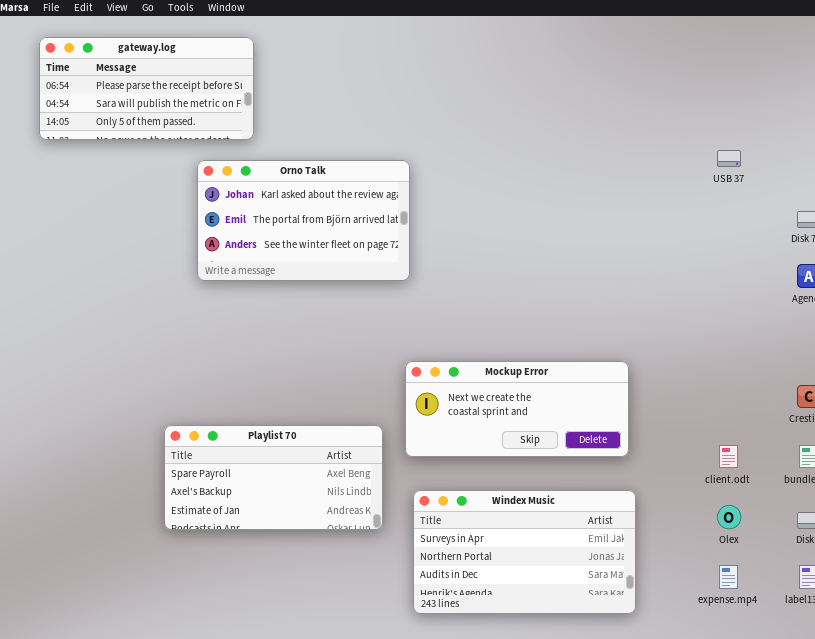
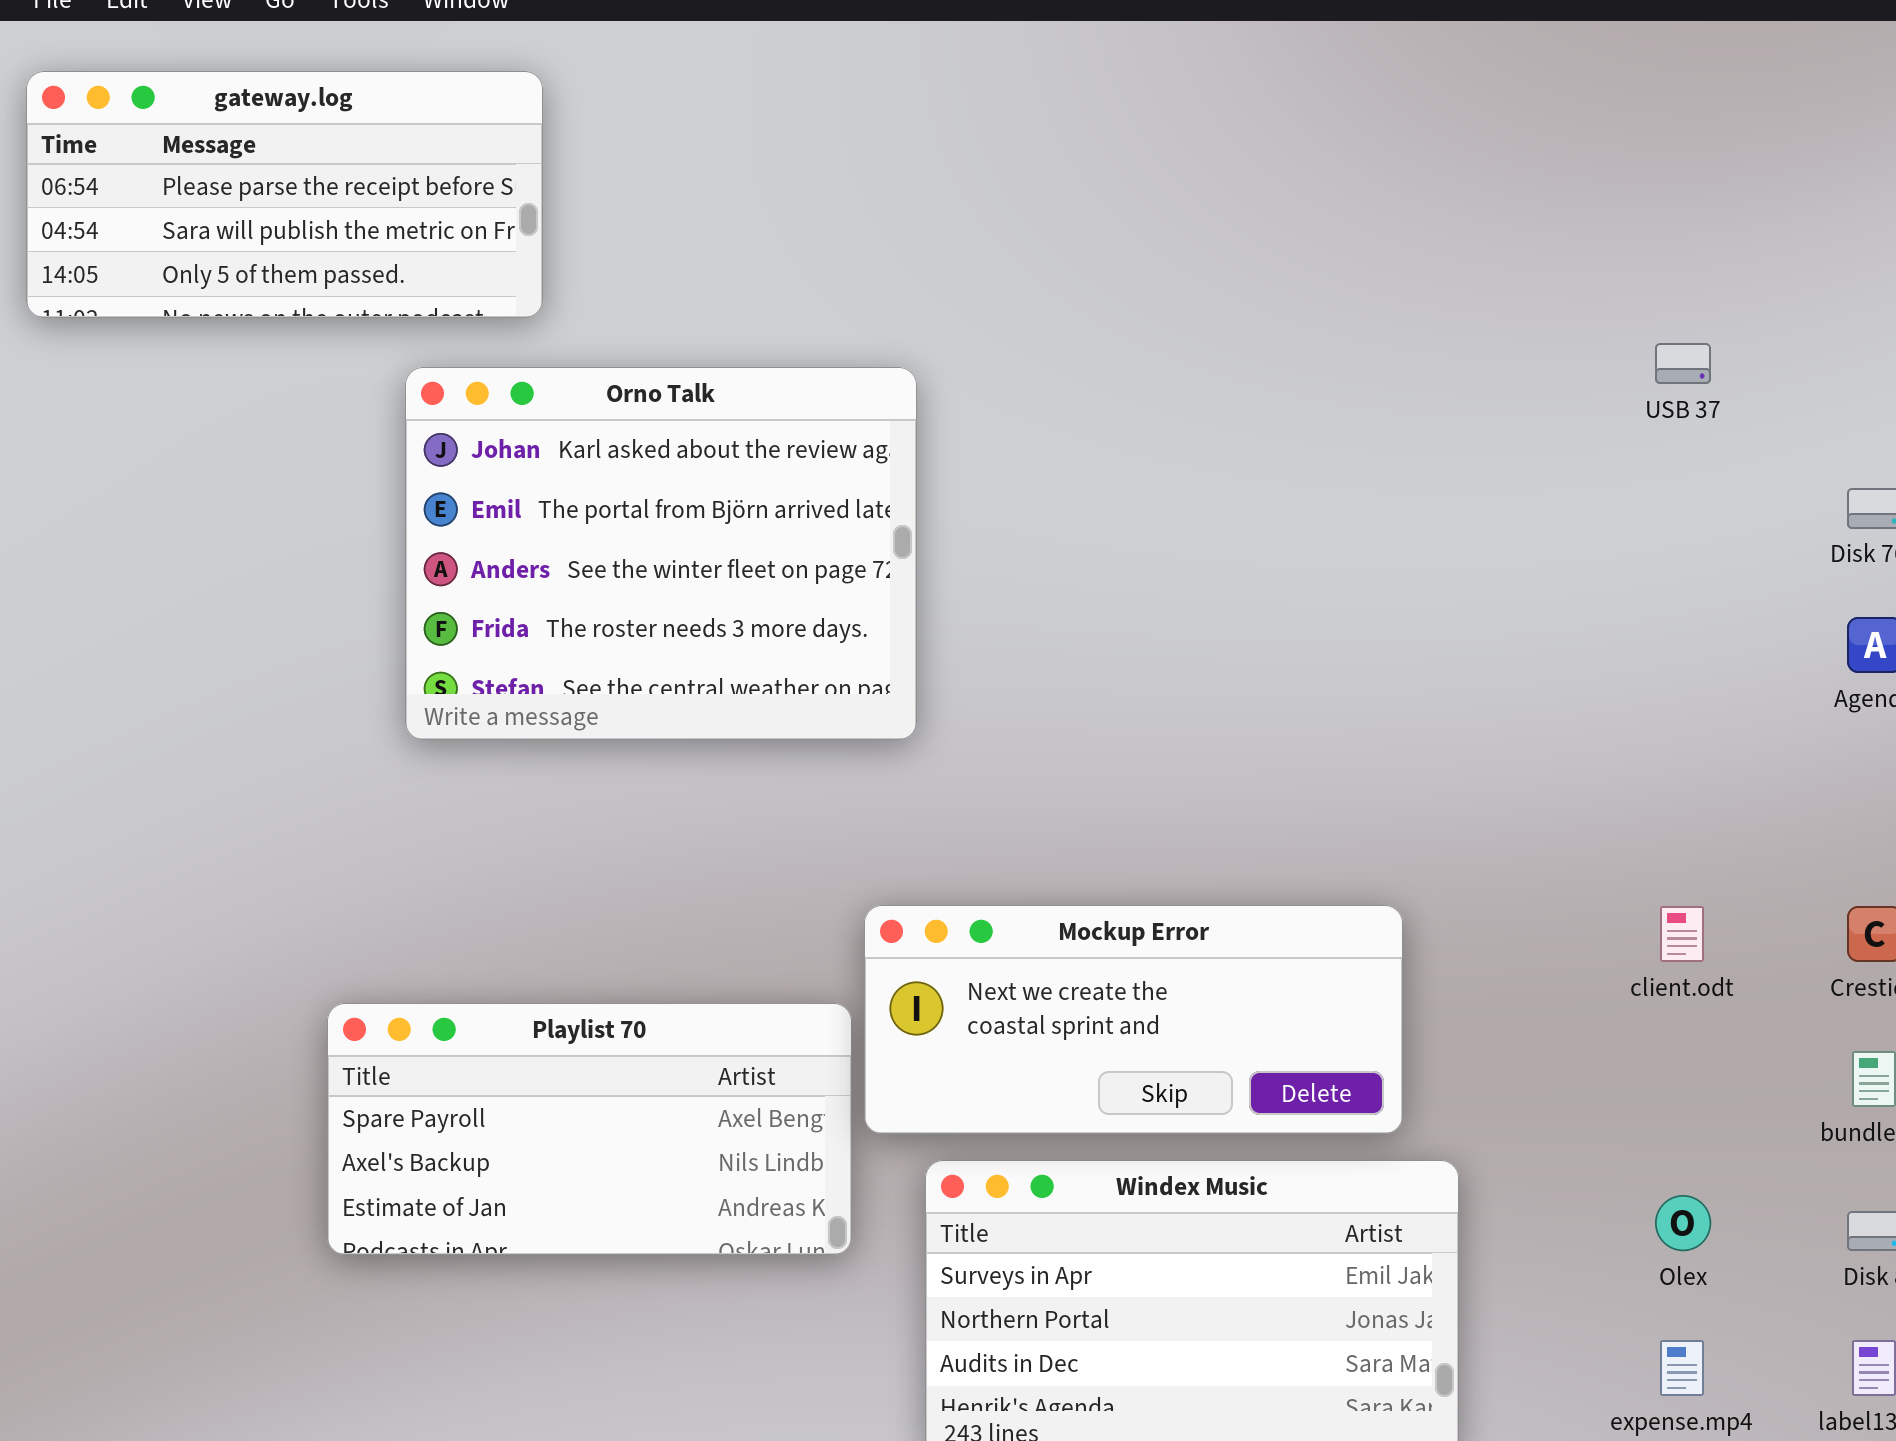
Orno Talk: [197,160,410,281] -> [405,367,917,740], resized
Mockup Error: [405,361,629,457] -> [864,905,1403,1134], moved
client.odt: [719,445,738,468] -> [1660,906,1704,962], moved

